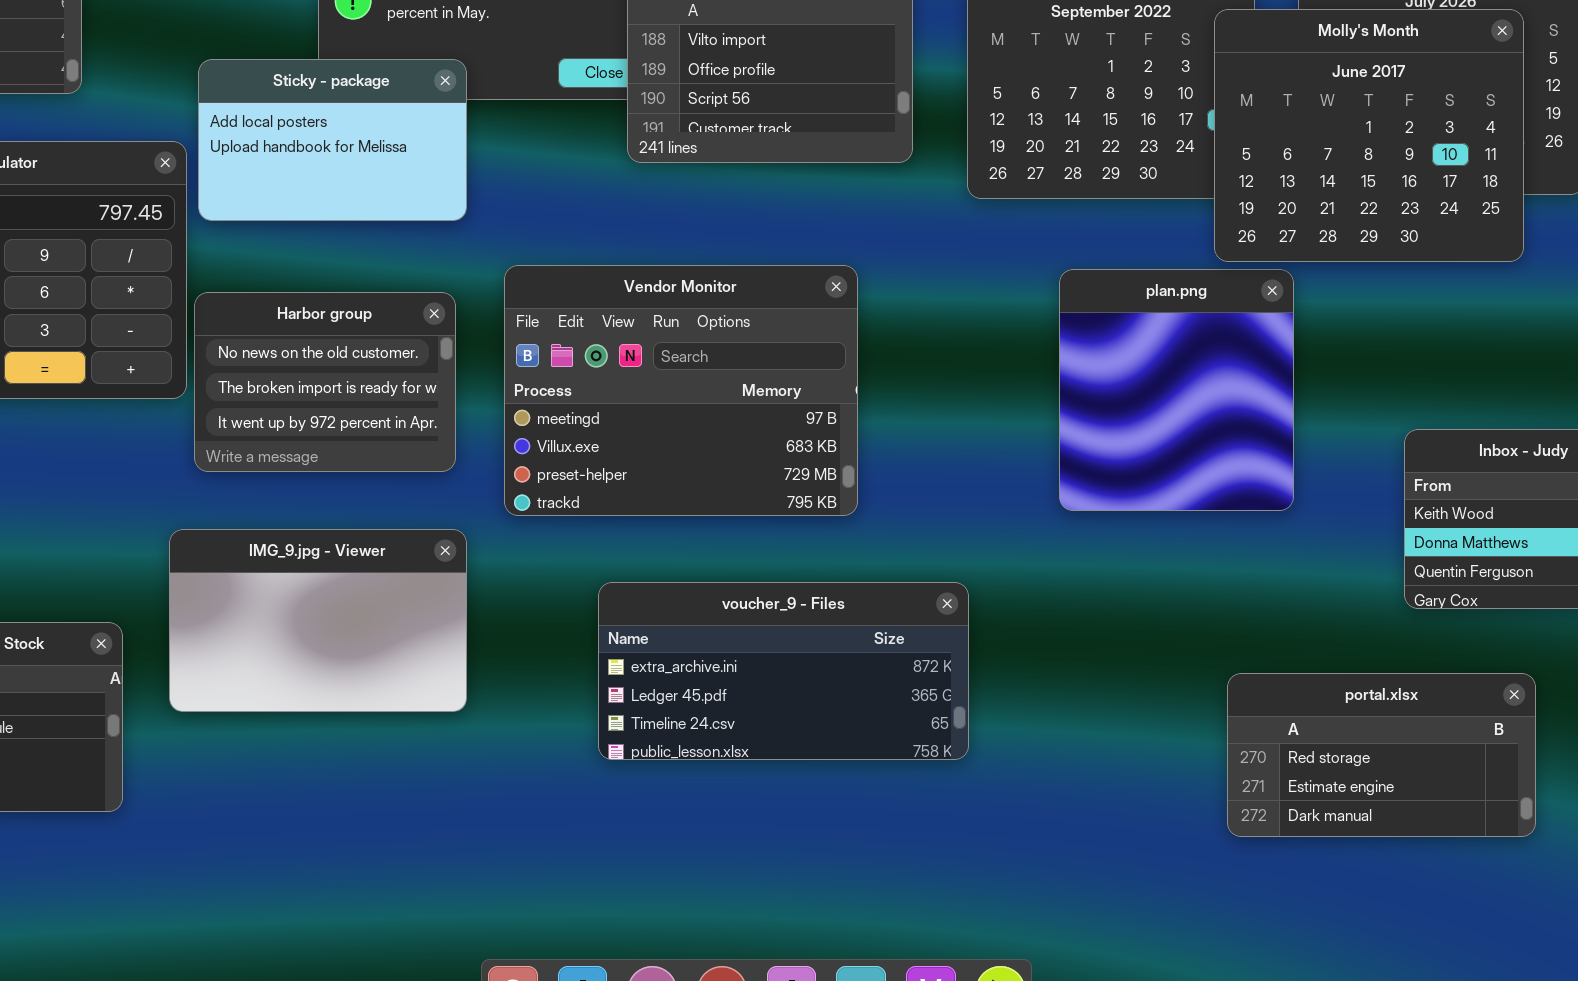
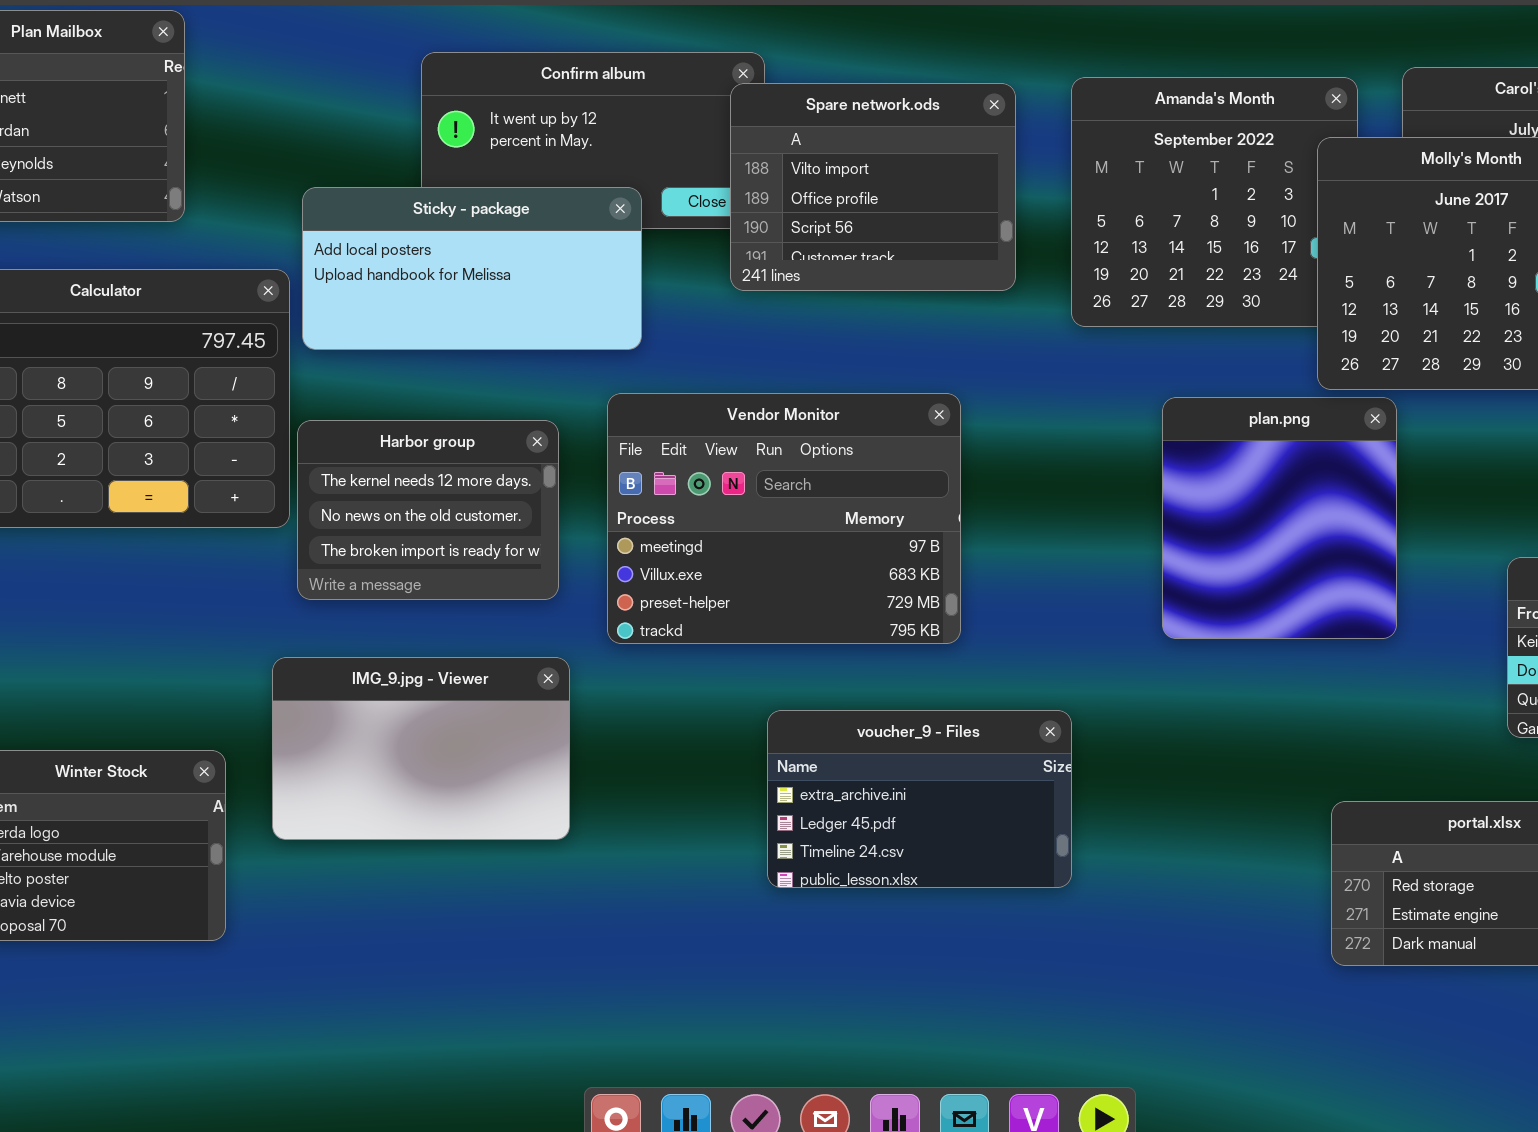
Sticky - package: [198,59,467,221] -> [302,187,642,350], resized
Harbor group: [194,292,456,472] -> [297,420,559,600], scrolled up 1 row
voucher_9 - Files: [598,582,969,760] -> [767,710,1072,888], resized

